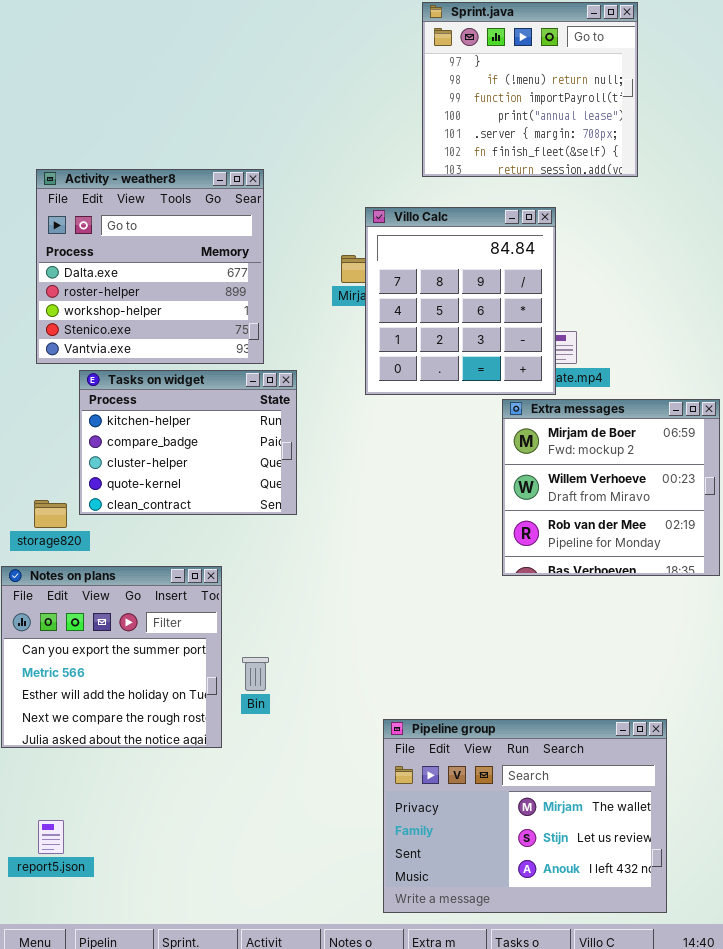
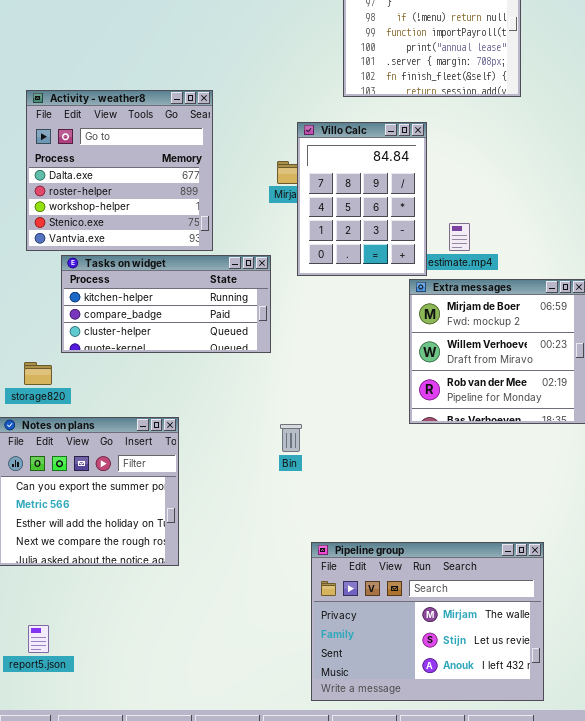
Villo Calc: [365,207,556,395] -> [297,122,427,276], resized
Tasks on widget: [79,370,297,515] -> [61,255,271,353], resized
Bin: [242,657,269,691] -> [280,424,302,452], moved

